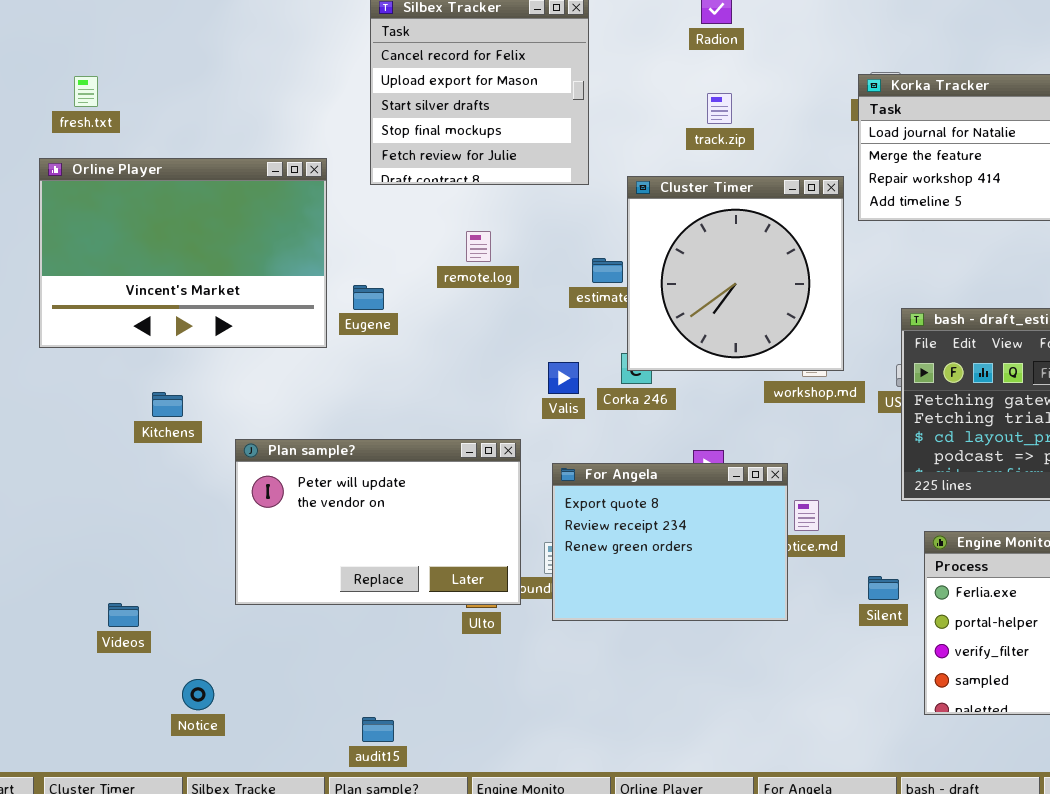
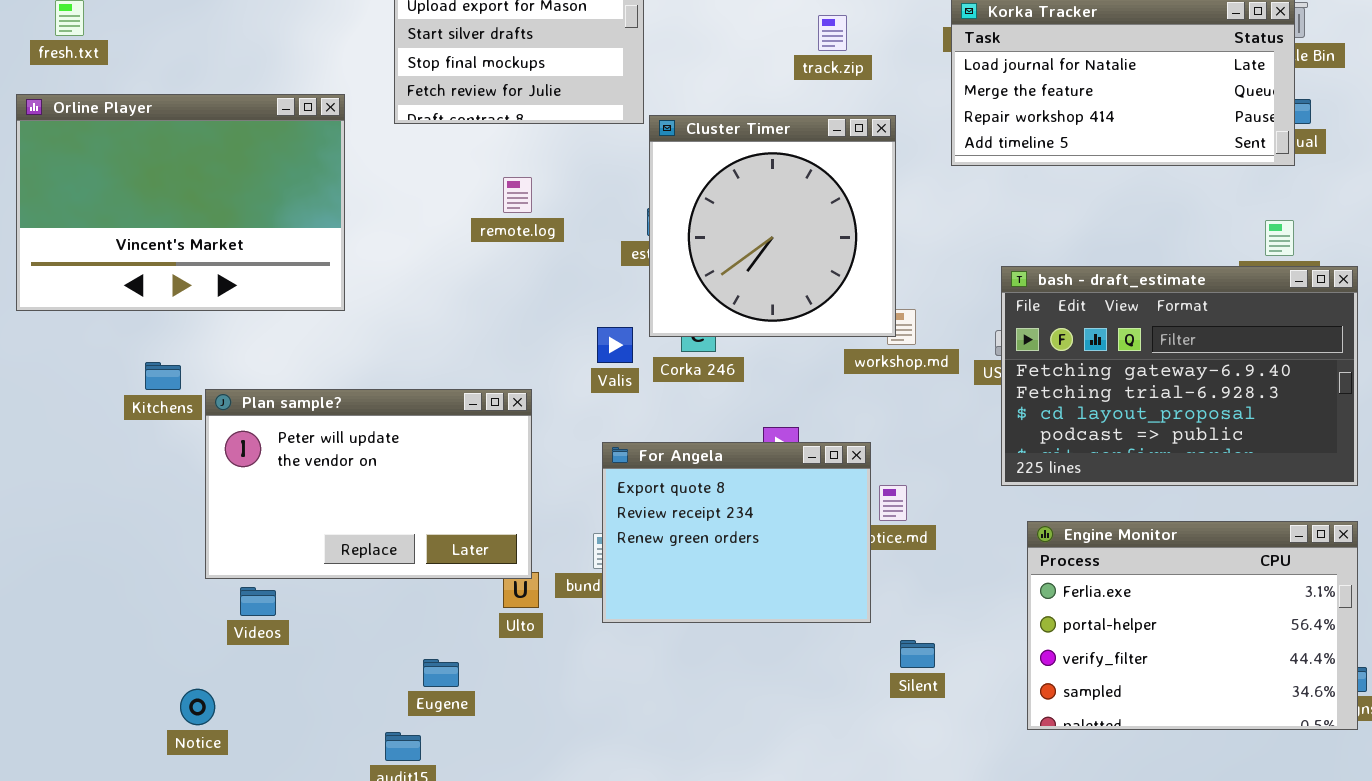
track.zip: [707,93,732,124] -> [818,15,847,51], moved
Cluster Timer: [627,176,844,371] -> [649,115,896,337], moved
Eugene: [353,285,384,310] -> [423,659,459,687], moved
Plan sample?: [235,439,521,605] -> [205,389,532,579], moved
Silent: [868,576,899,600] -> [900,640,935,668], moved
Videos: [108,603,139,627] -> [240,587,276,616], moved

